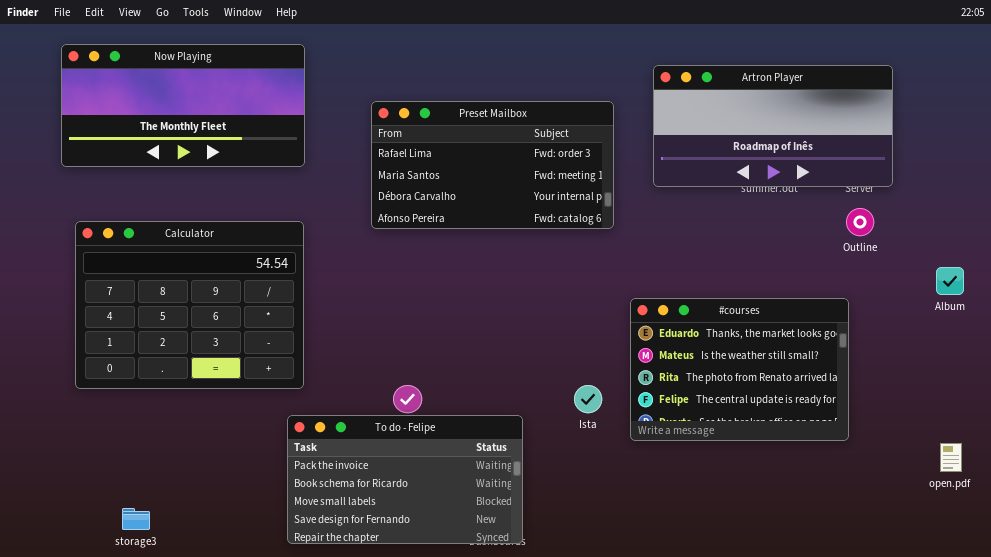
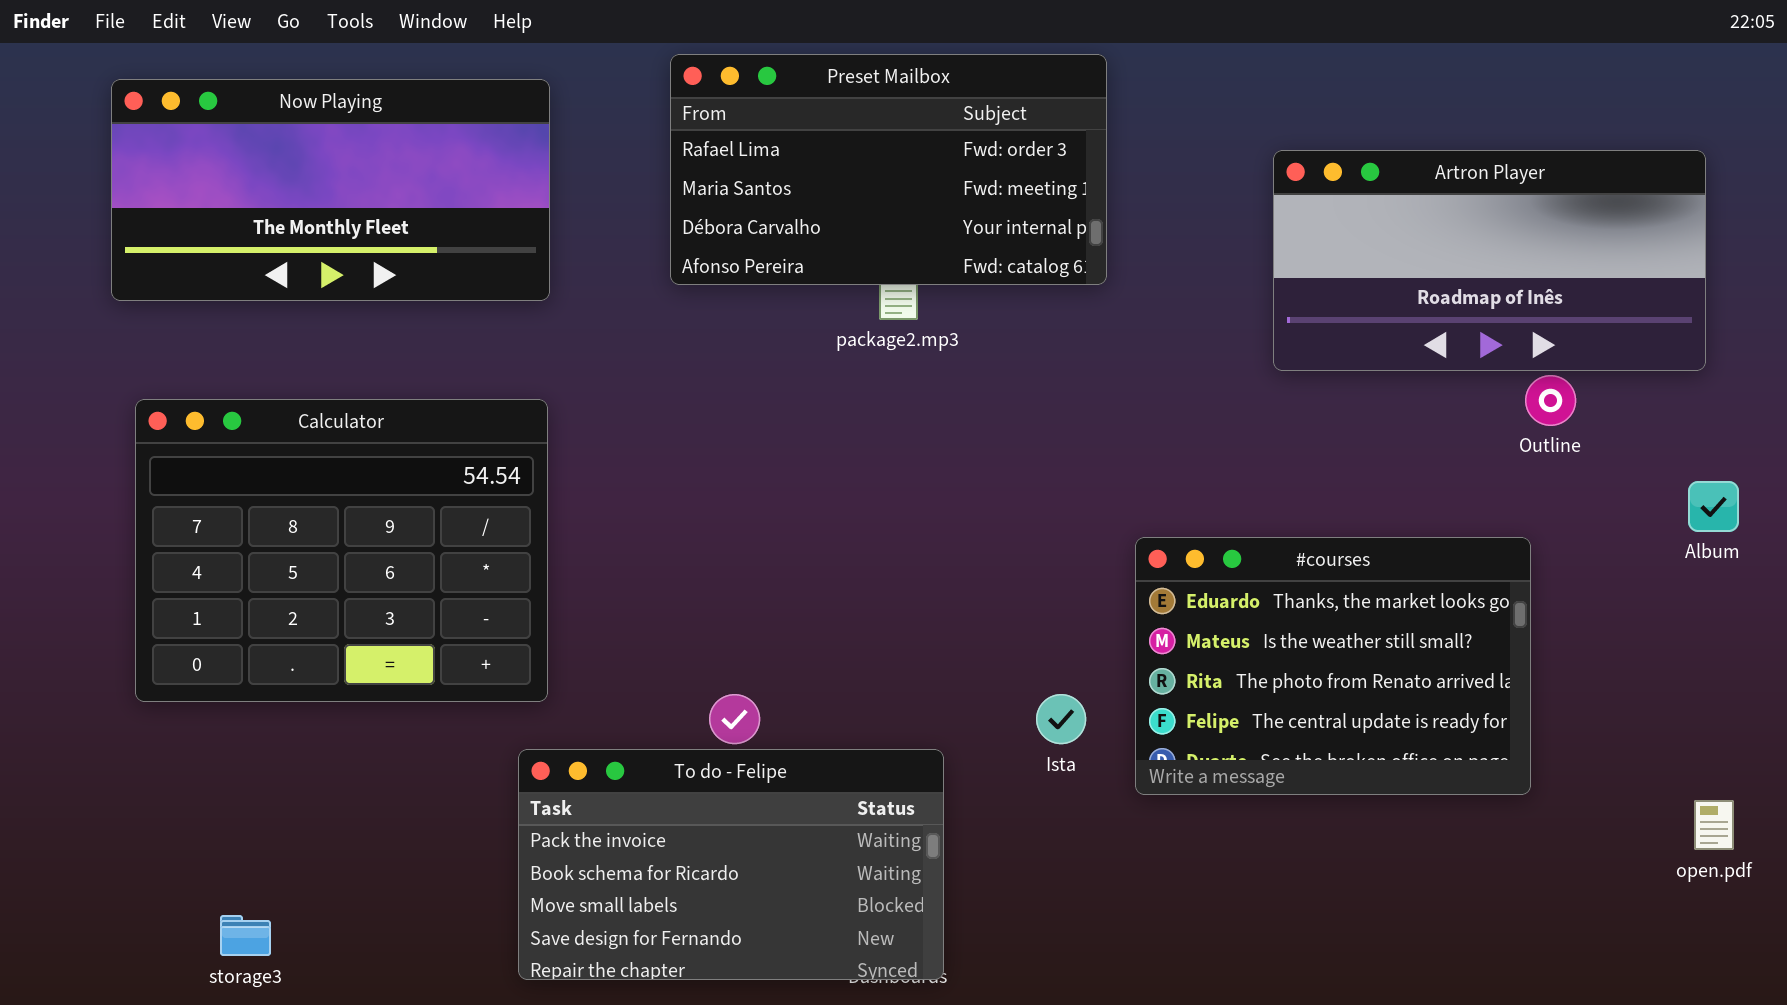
Artron Player: [653,65,893,187] -> [1273,150,1706,371], moved
Preset Mailbox: [371,101,614,229] -> [670,54,1107,285], moved

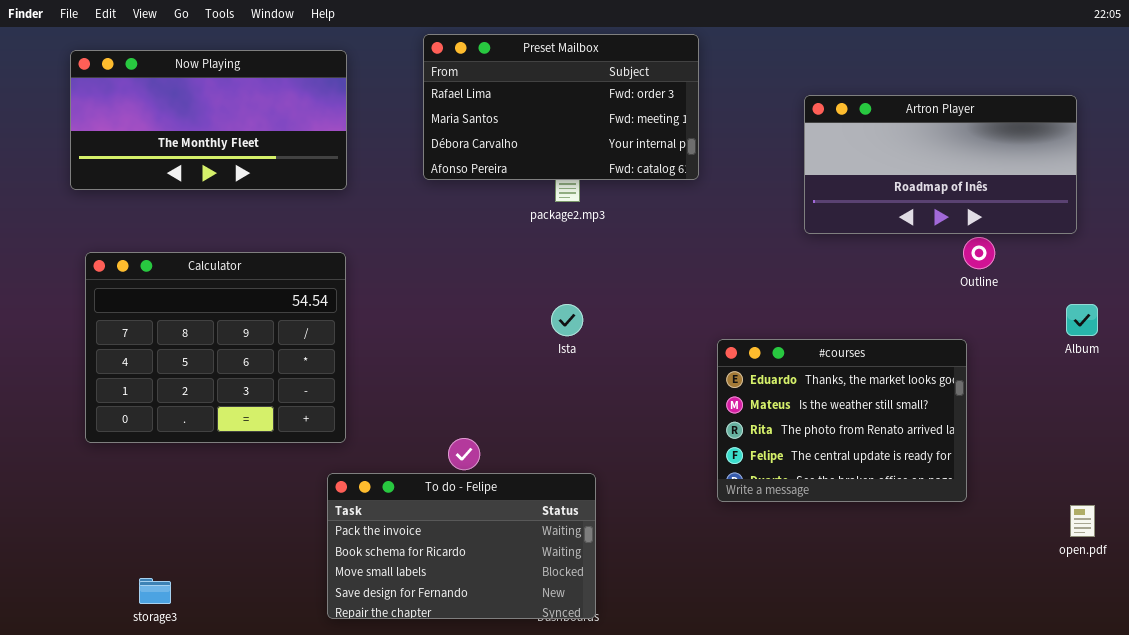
Ista: [1036,694,1086,744] -> [551,304,583,336], moved

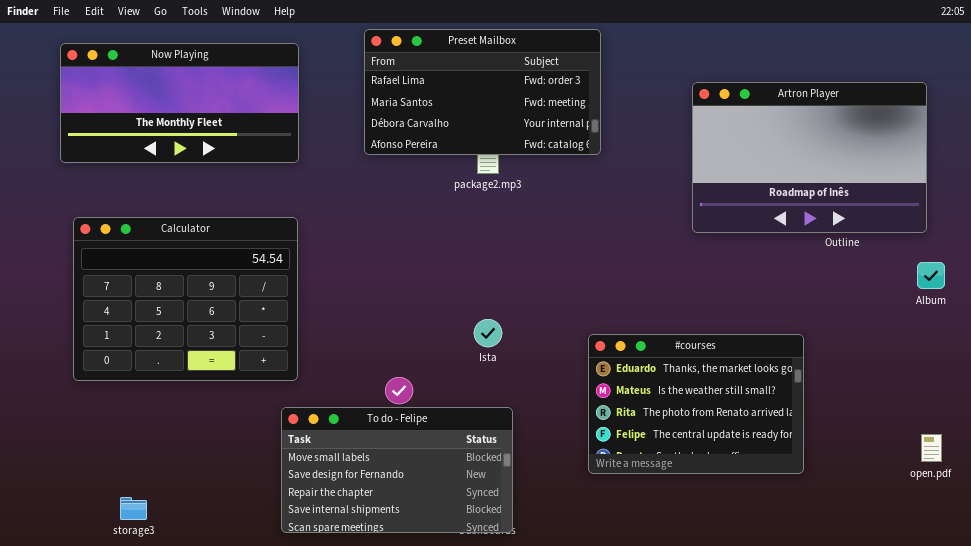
Artron Player: [804,95,1077,234] -> [692,82,927,233], resized
Ista: [551,304,583,336] -> [474,319,502,347], moved
#courses: [717,339,967,502] -> [588,334,804,474], moved
To do - Felipe: [327,473,596,619] -> [281,407,513,533], scrolled down 2 rows

